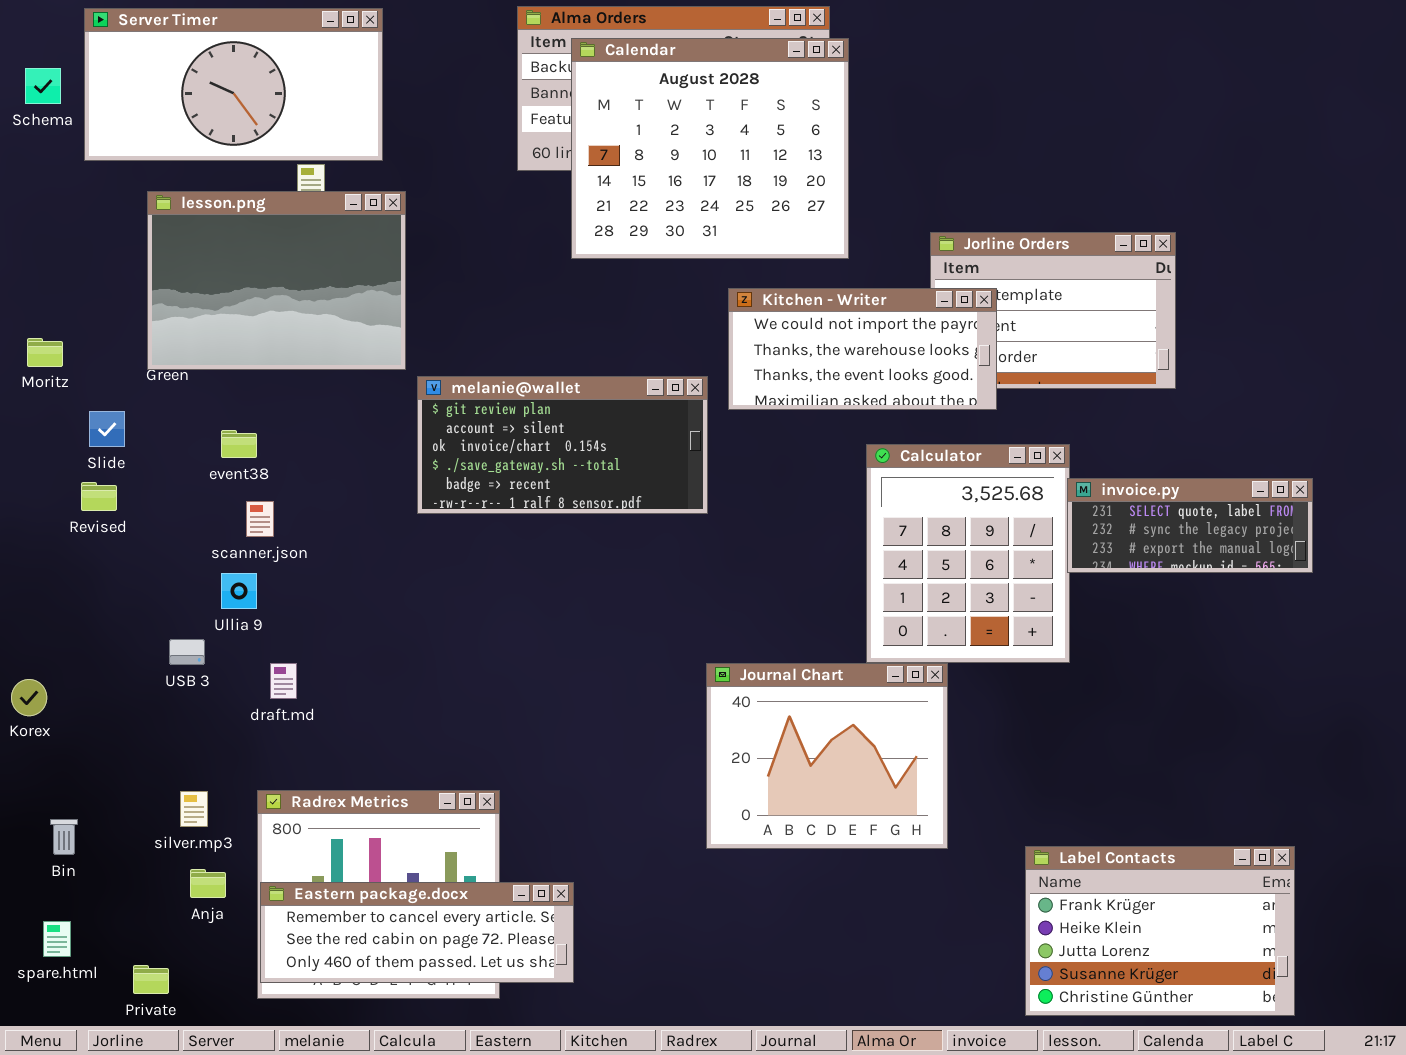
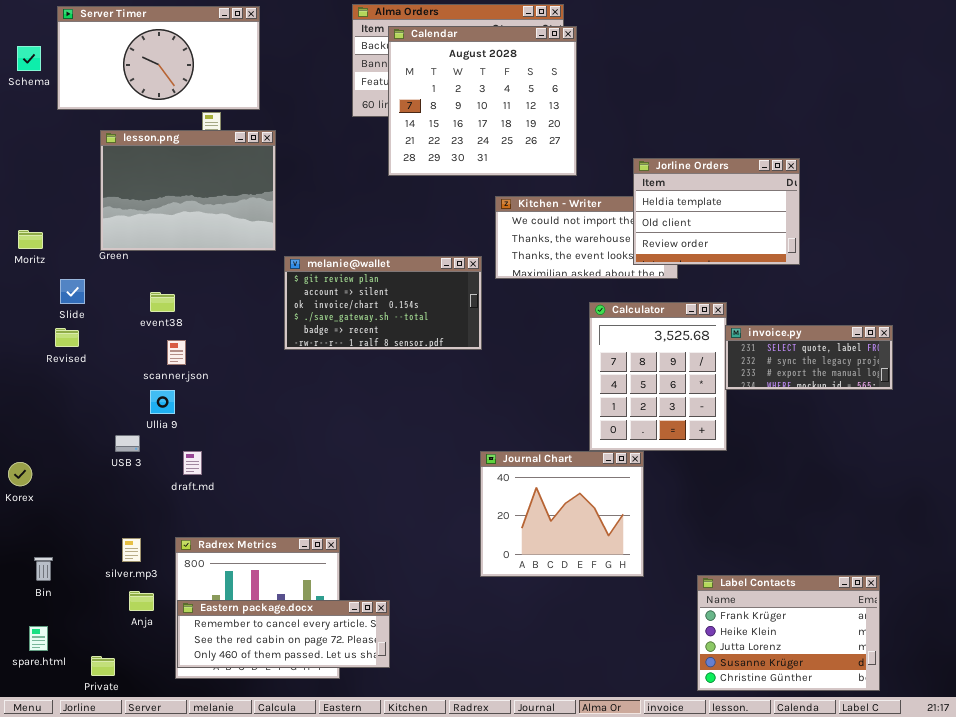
Jorline Orders: [930,232,1176,389] -> [633,158,800,265], raised

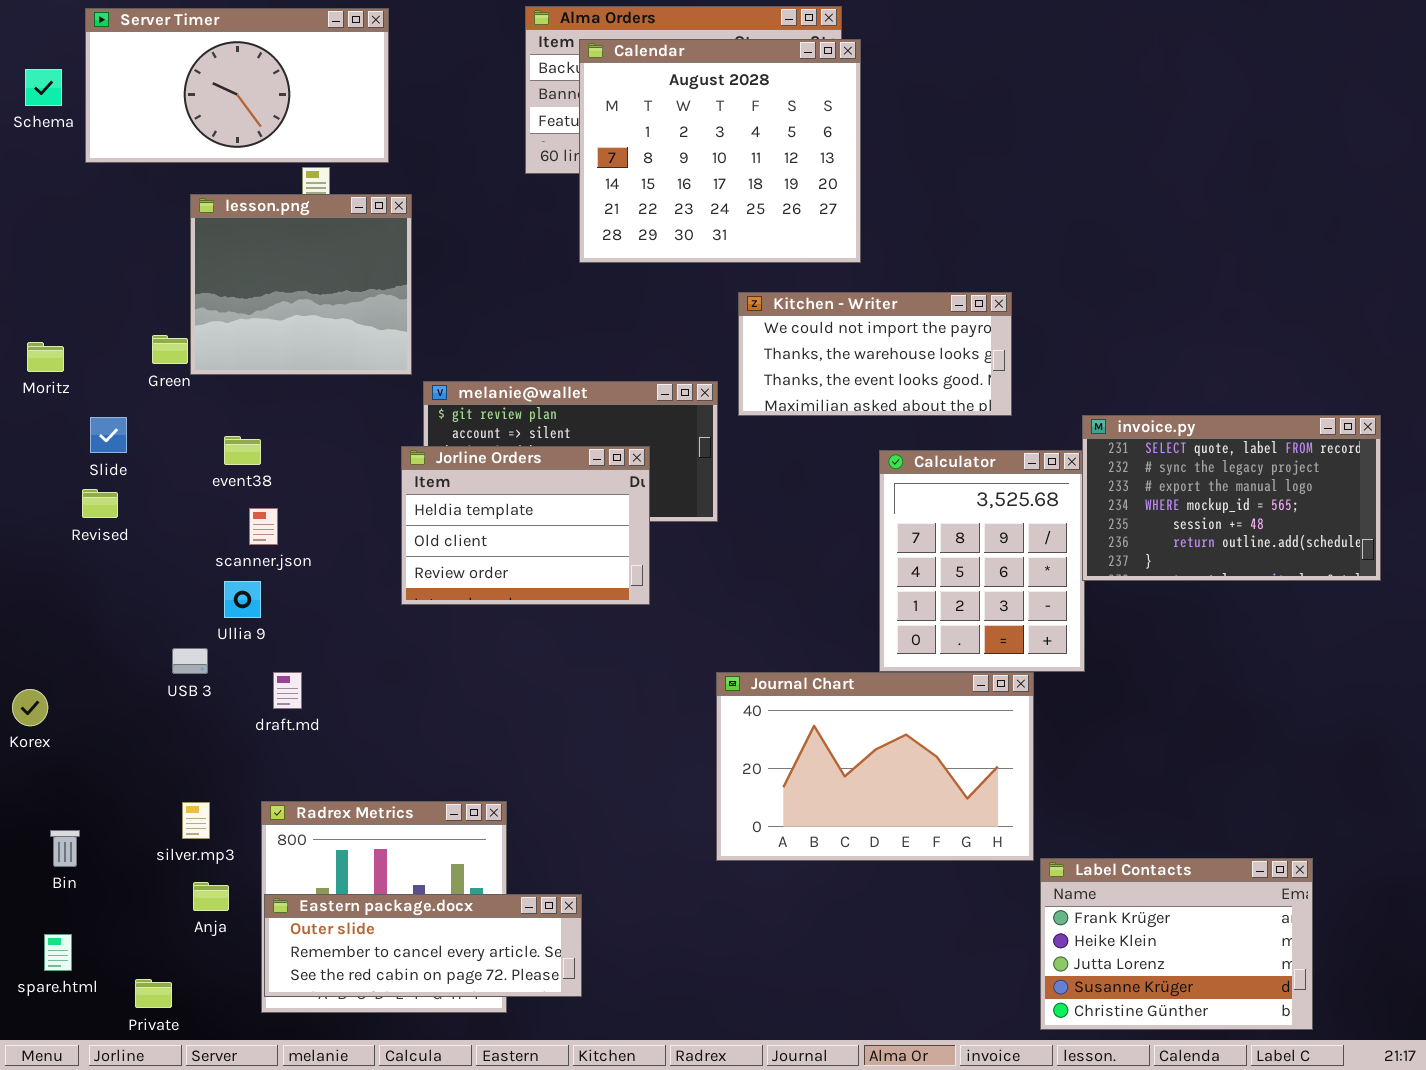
lesson.png: [100,130,276,251] -> [190,194,412,375], resized
Jorline Orders: [633,158,800,265] -> [401,446,650,605], moved
invoice.py: [725,325,893,390] -> [1082,415,1381,581], resized
Journal Chart: [480,451,644,577] -> [716,672,1034,861], resized
Eastern package.docx: [177,600,390,668] -> [264,894,582,997], scrolled up 1 row

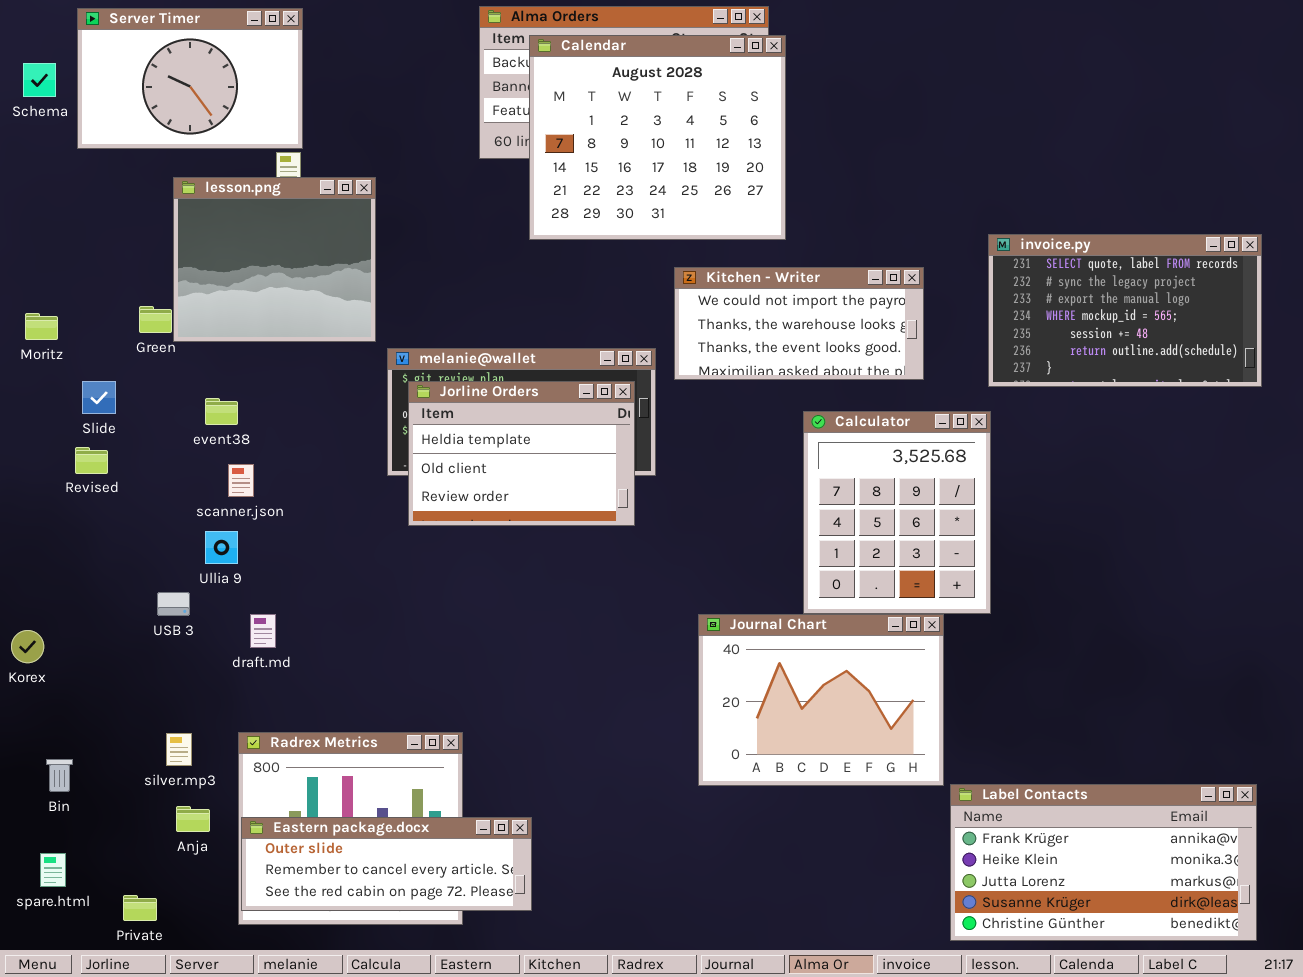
Server Timer: [85,8,389,163] -> [77,8,303,149], resized
invoice.py: [1082,415,1381,581] -> [988,234,1262,387], moved
Jorline Orders: [401,446,650,605] -> [408,381,635,526], moved
Journal Chart: [716,672,1034,861] -> [698,614,944,786], resized
Label Contacts: [1040,858,1313,1030] -> [950,784,1257,941], resized

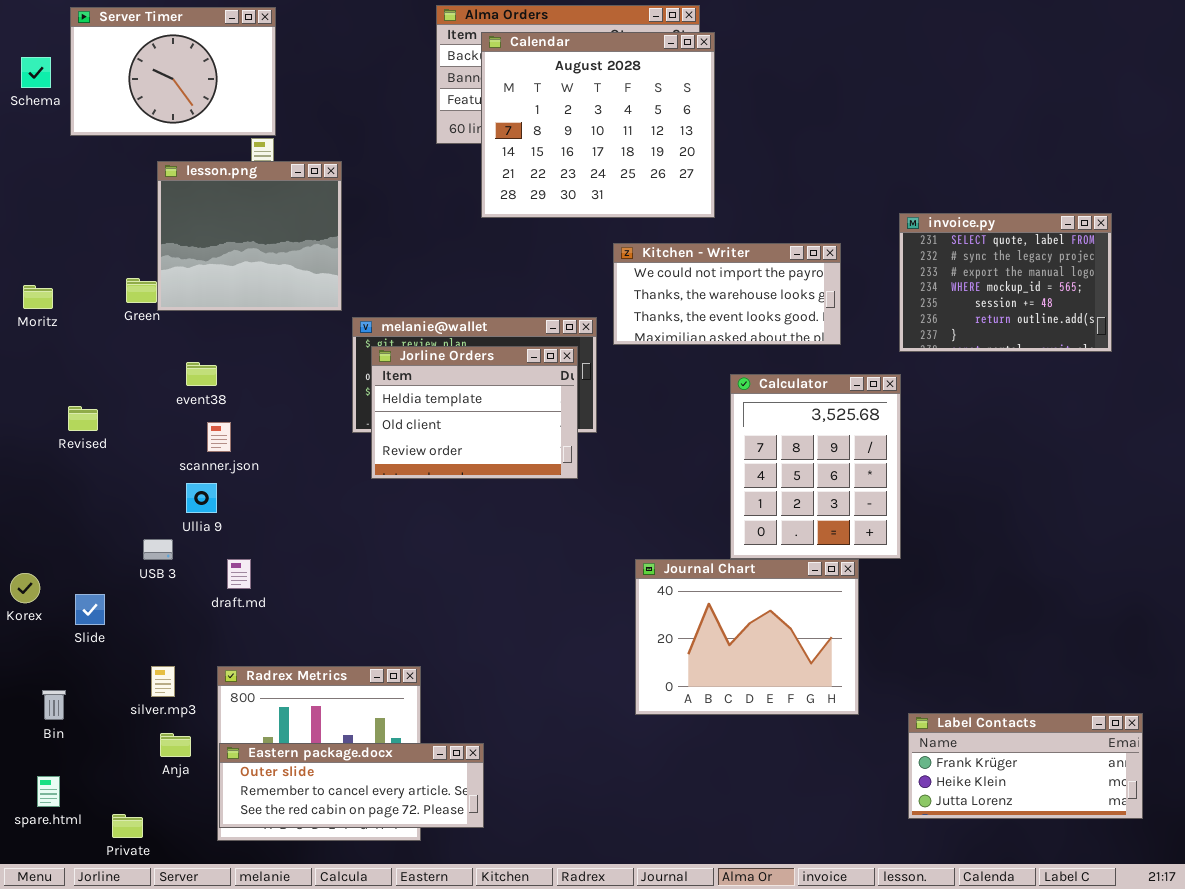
invoice.py: [988,234,1262,387] -> [899,213,1112,352], resized
Slide: [82,381,116,414] -> [75,594,105,625], moved
Label Contacts: [950,784,1257,941] -> [908,713,1143,819], resized

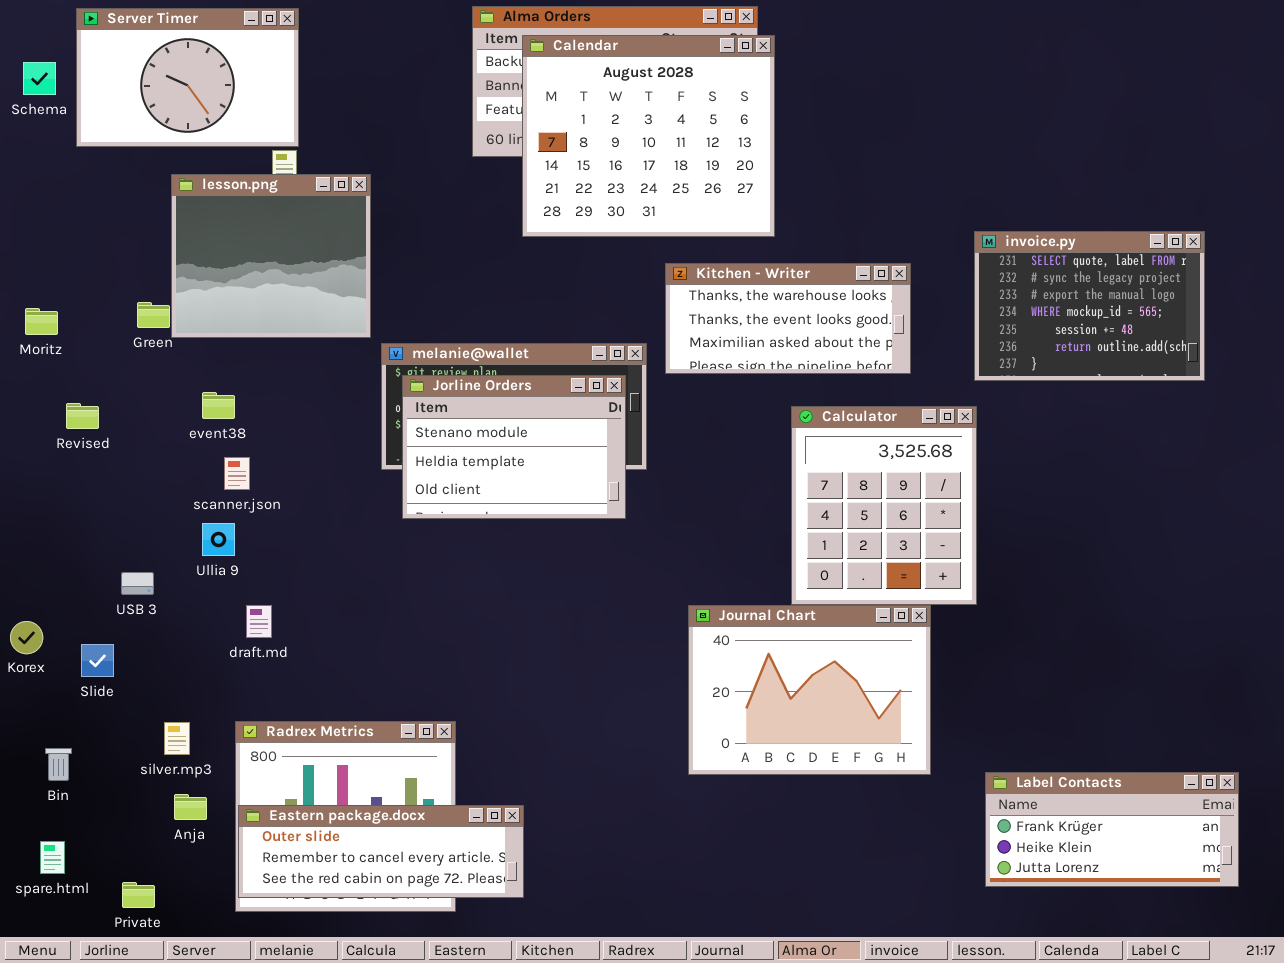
Kitchen - Writer: [613,243,841,345] -> [665,263,911,374], scrolled down 1 row
Jorline Orders: [371,346,578,479] -> [402,375,626,519], scrolled up 1 row
Revised: [68,406,98,431] -> [66,403,99,429], moved
USB 3: [143,539,173,560] -> [121,572,154,595], moved

